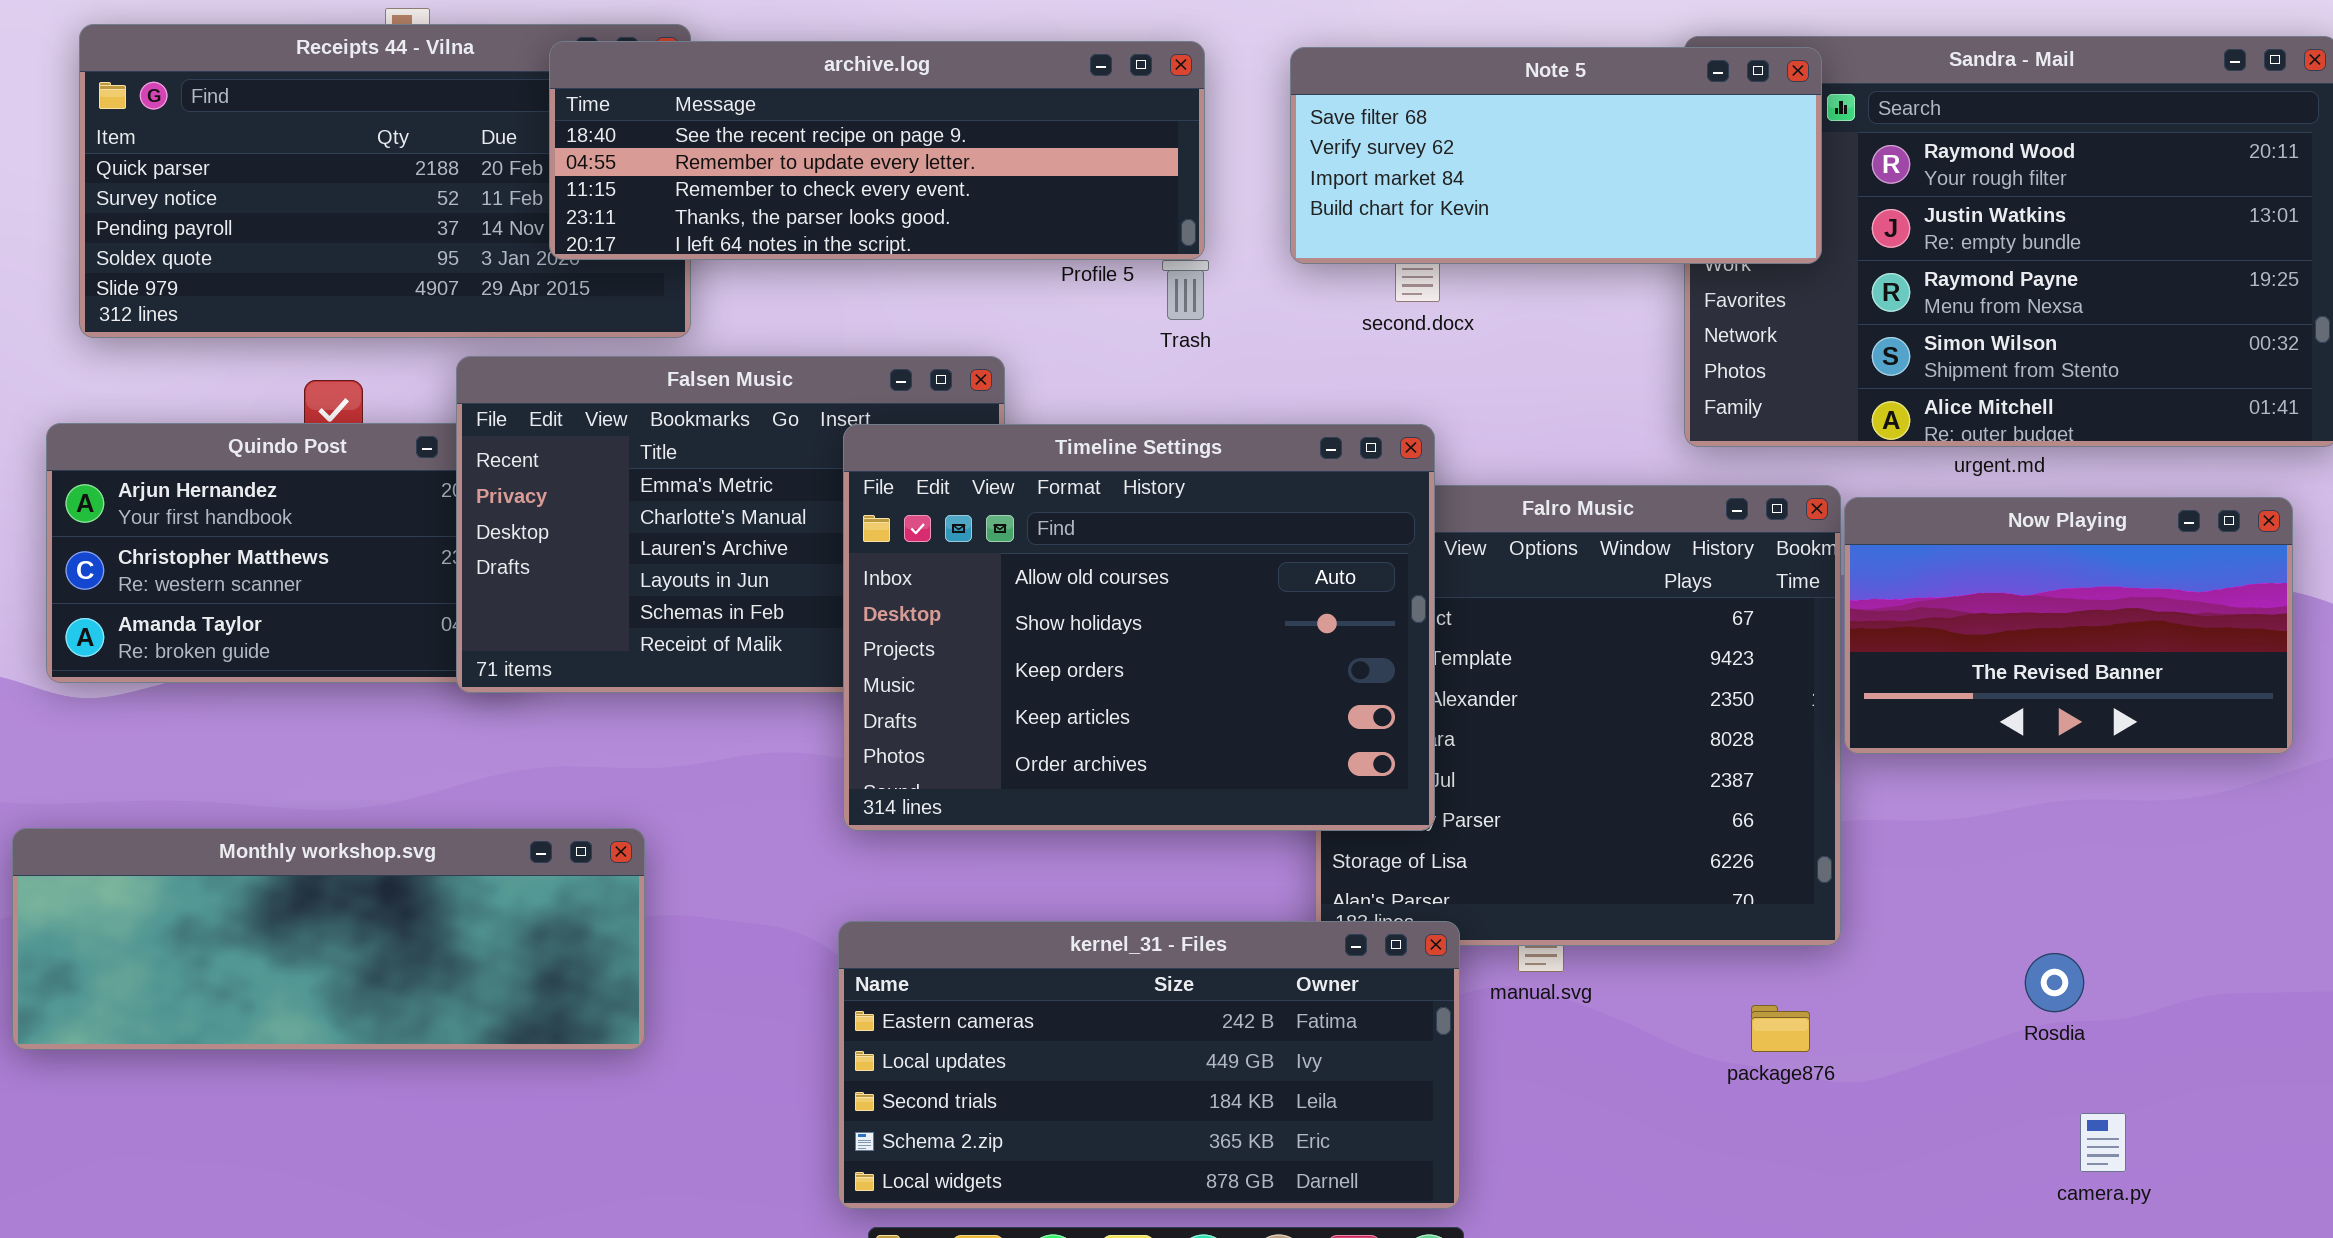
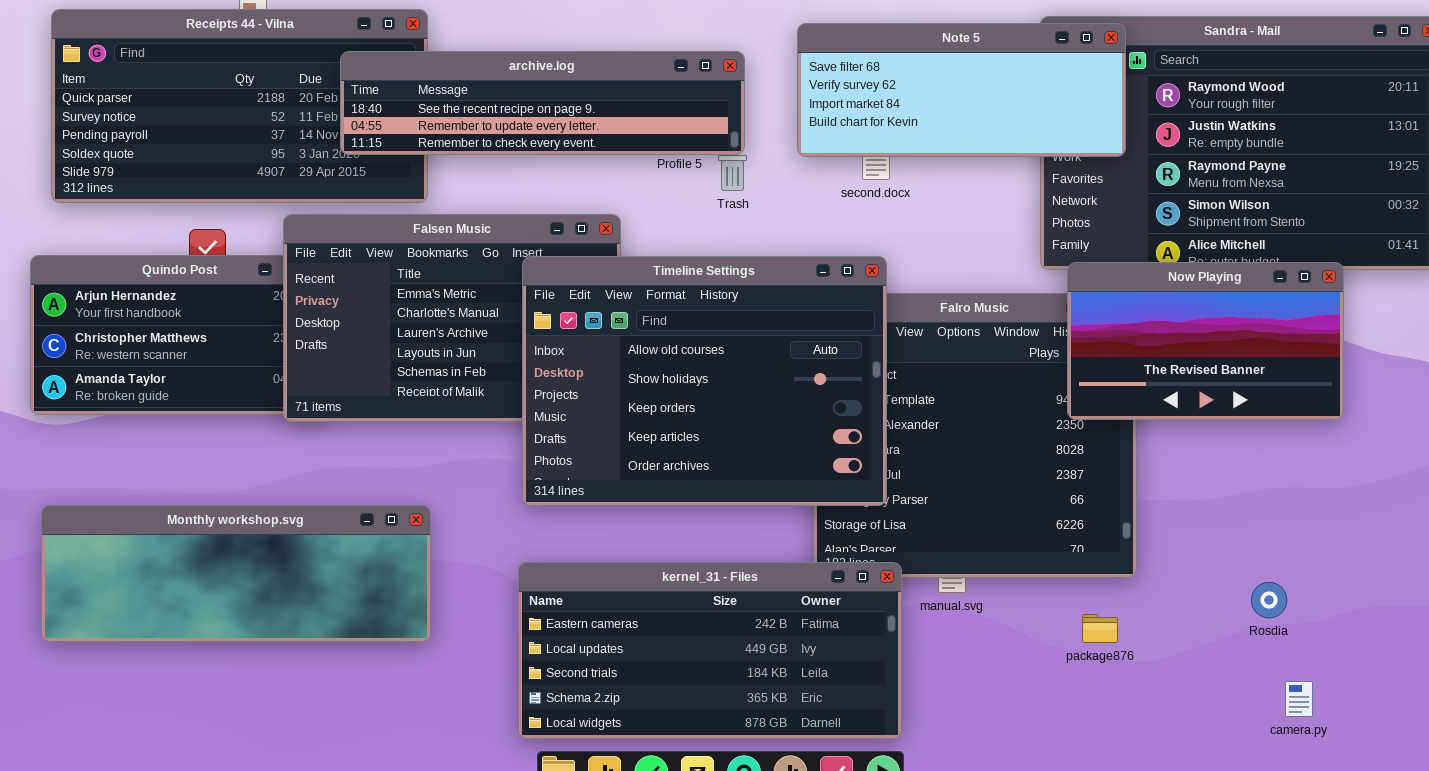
archive.log: [549,41,1205,260] -> [340,51,745,155], resized
Now Playing: [1844,497,2293,754] -> [1067,262,1344,420], moved
Monthly workshop.svg: [12,828,645,1050] -> [41,505,431,642], moved

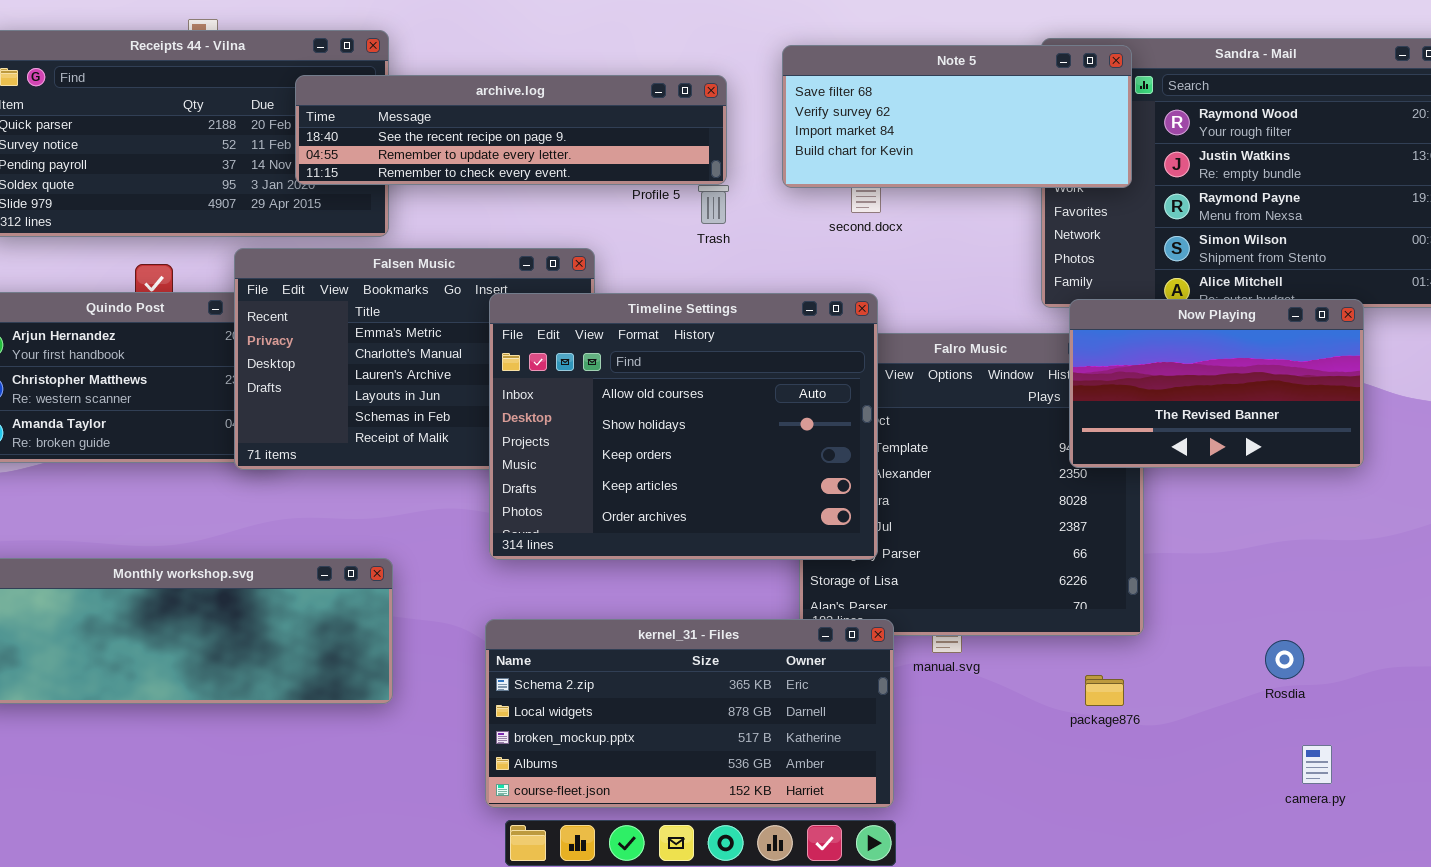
kernel_31 - Files: [518,562,902,739] -> [485,619,894,808], scrolled down 3 rows

